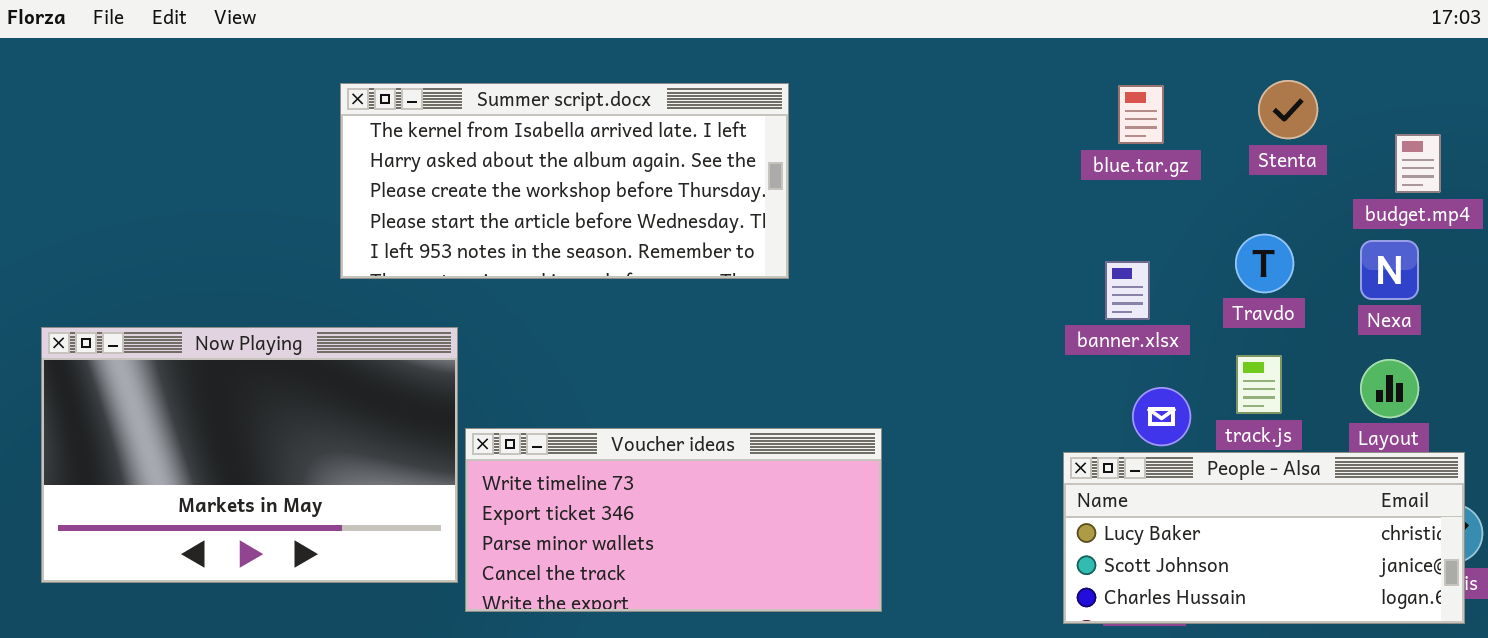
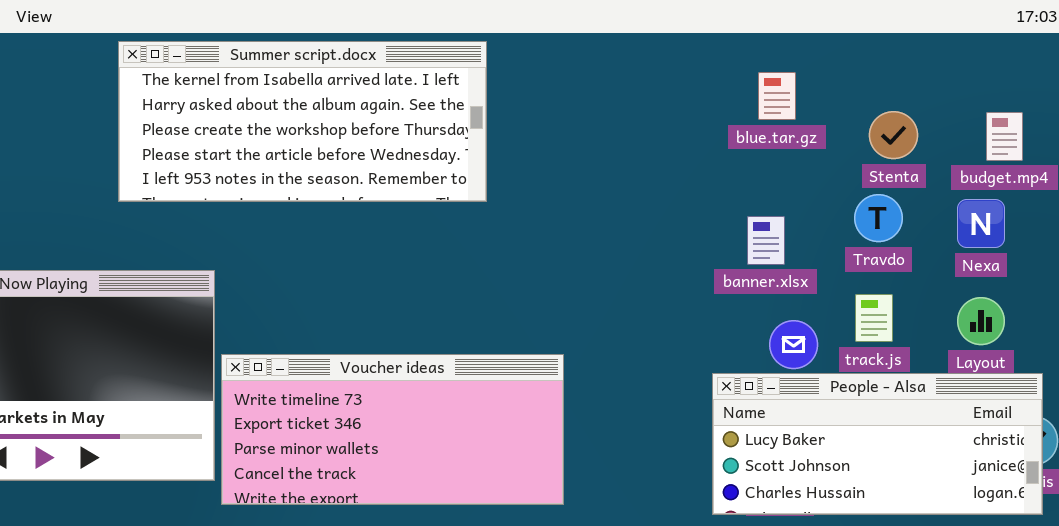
Stenta: [1258,80,1318,139] -> [869,111,918,159], moved
Summer script.docx: [340,83,789,279] -> [118,41,487,202], moved

